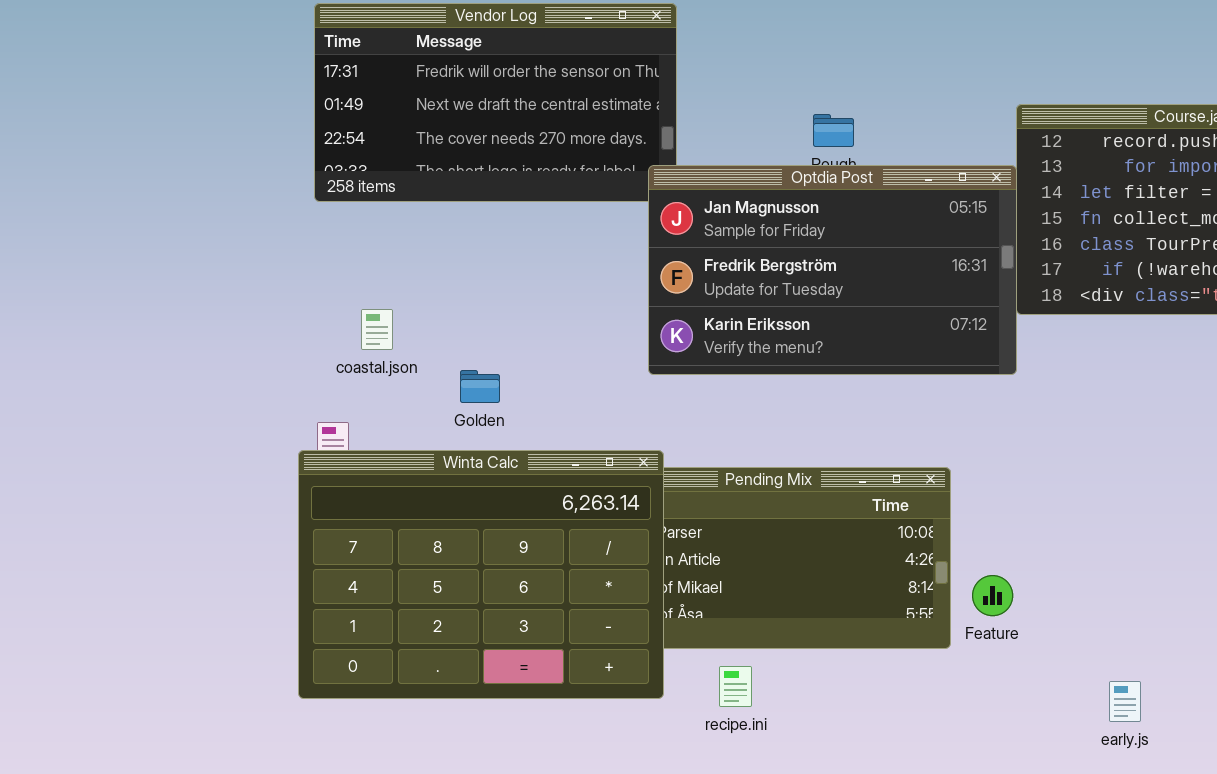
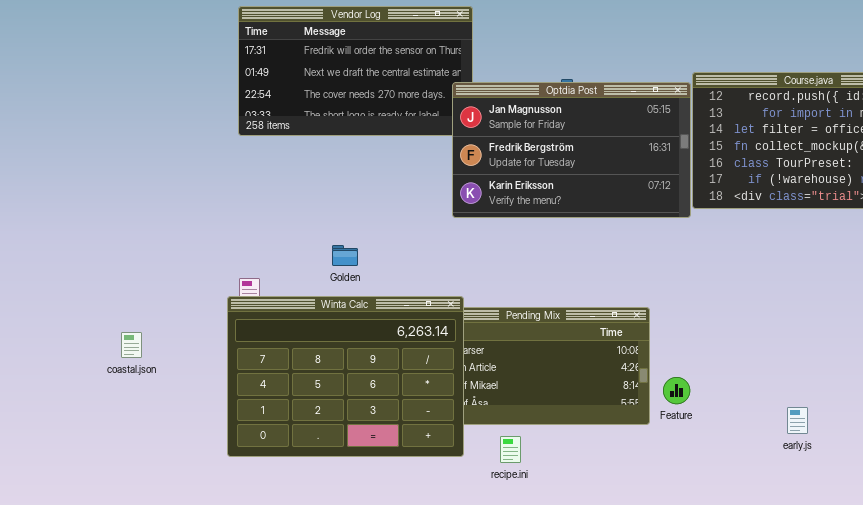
Optdia Post: [648,165,1017,375] -> [452,82,691,218], moved
coastal.json: [361,309,393,350] -> [121,332,142,358], moved
early.js: [1109,681,1141,722] -> [787,407,808,434], moved

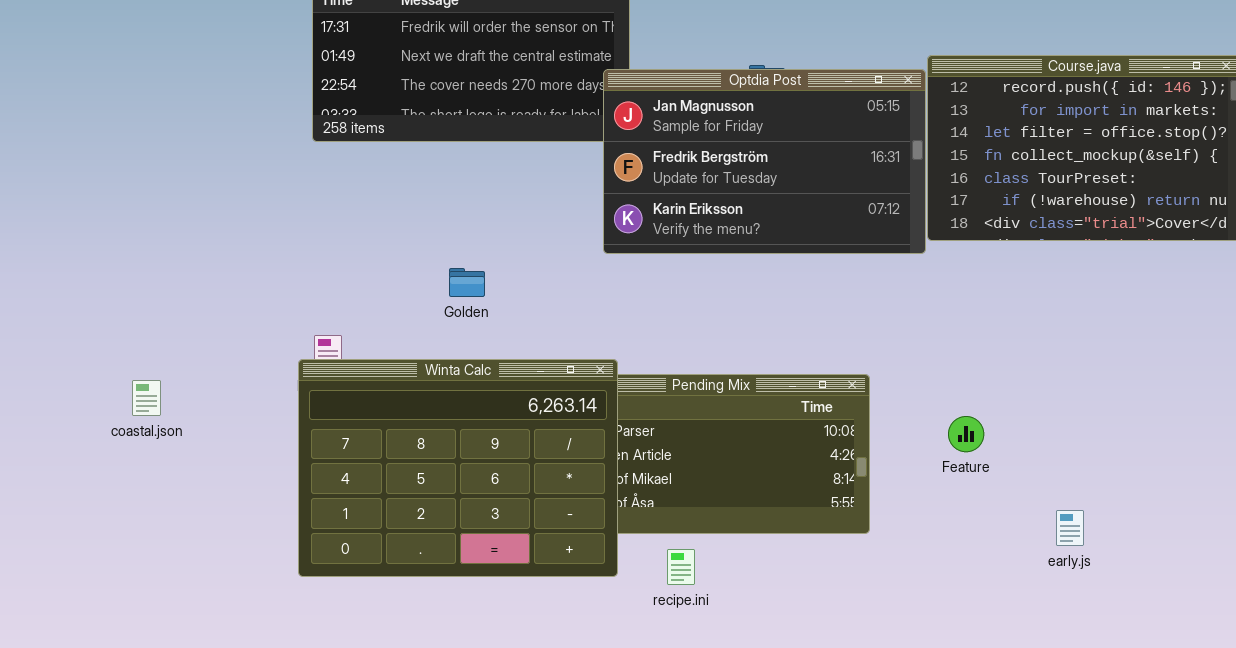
Golden: [332,245,358,266] -> [449,268,485,297], moved
coastal.json: [121,332,142,358] -> [132,380,161,416], moved
Feature: [663,377,690,404] -> [948,416,984,452], moved

